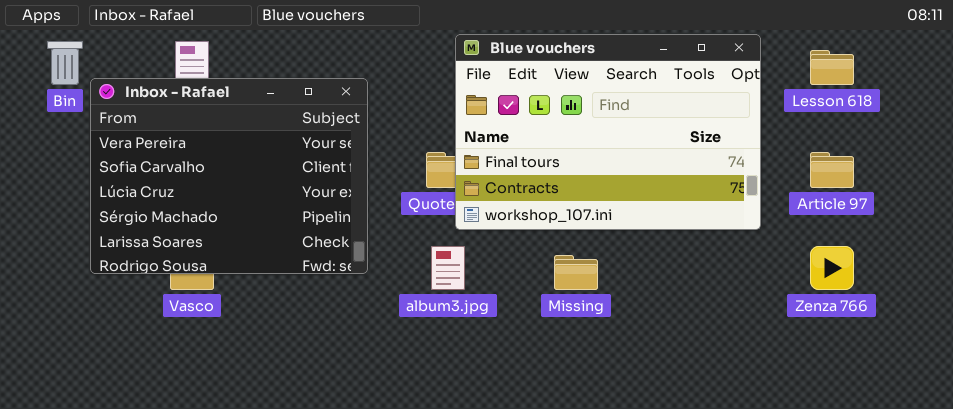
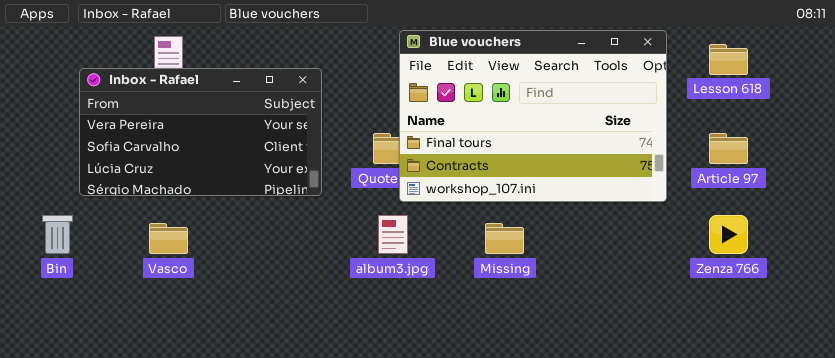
Bin: [47,41,83,85] -> [42,215,73,254], moved
Inbox - Rafael: [90,78,368,274] -> [79,68,322,196], resized

